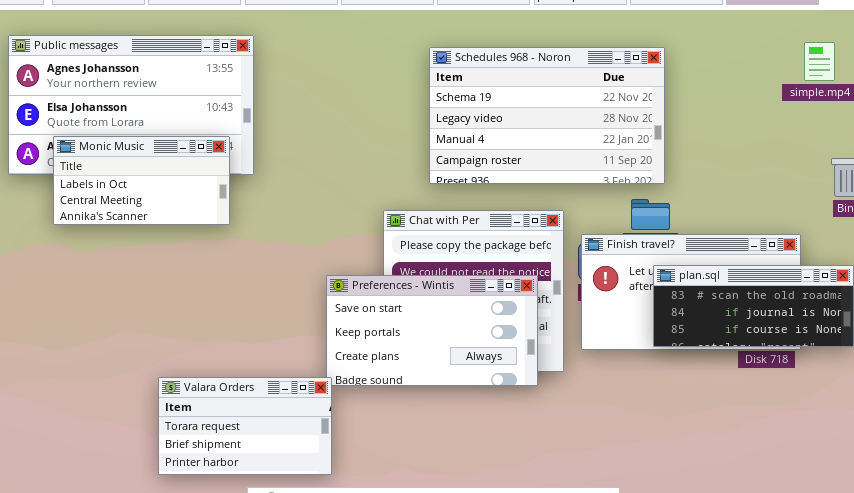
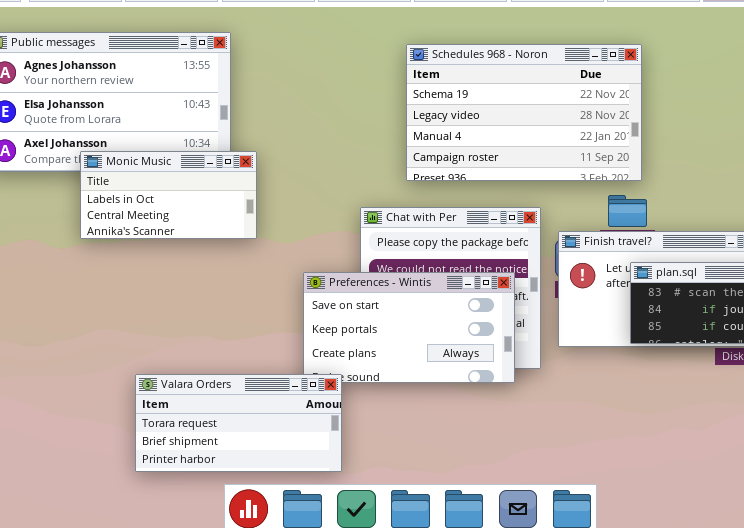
Monic Music: [53,136,230,225] -> [80,151,257,239], moved
Valara Orders: [158,377,332,475] -> [135,374,342,472], resized

